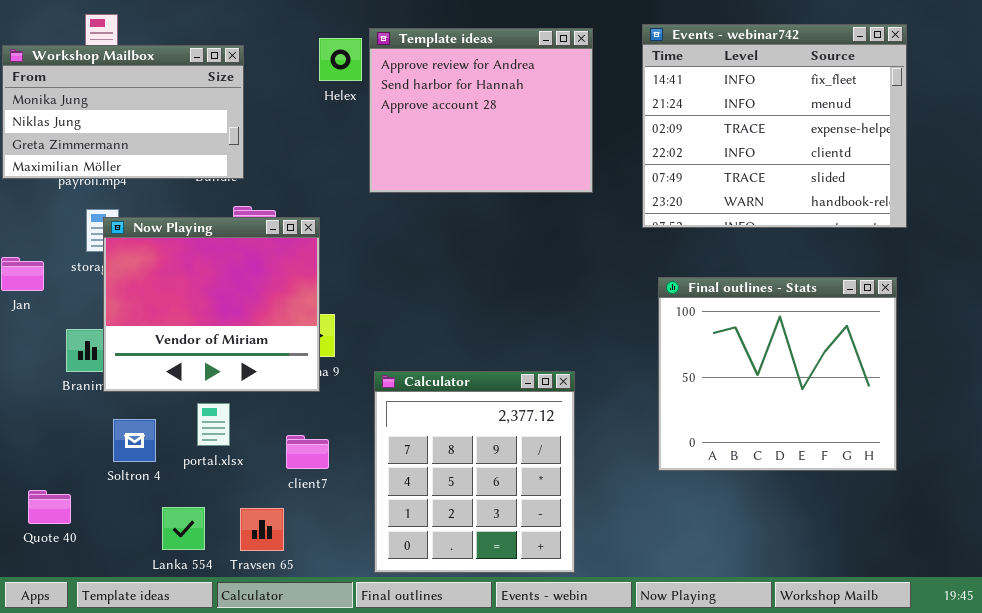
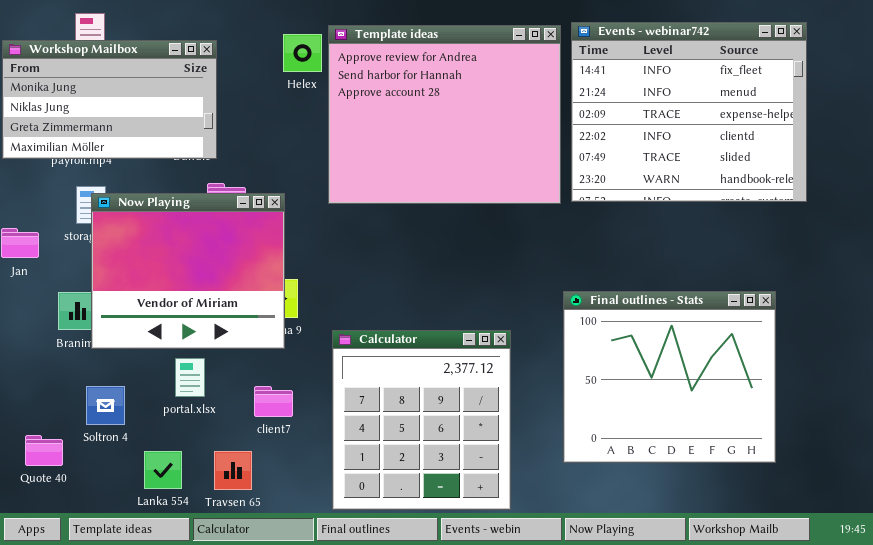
Template ideas: [369,28,593,193] -> [328,25,561,204], resized
Final outlines - Stats: [658,277,897,471] -> [563,291,776,463], moved
Soltron 4: [113,419,156,462] -> [86,386,125,425], moved

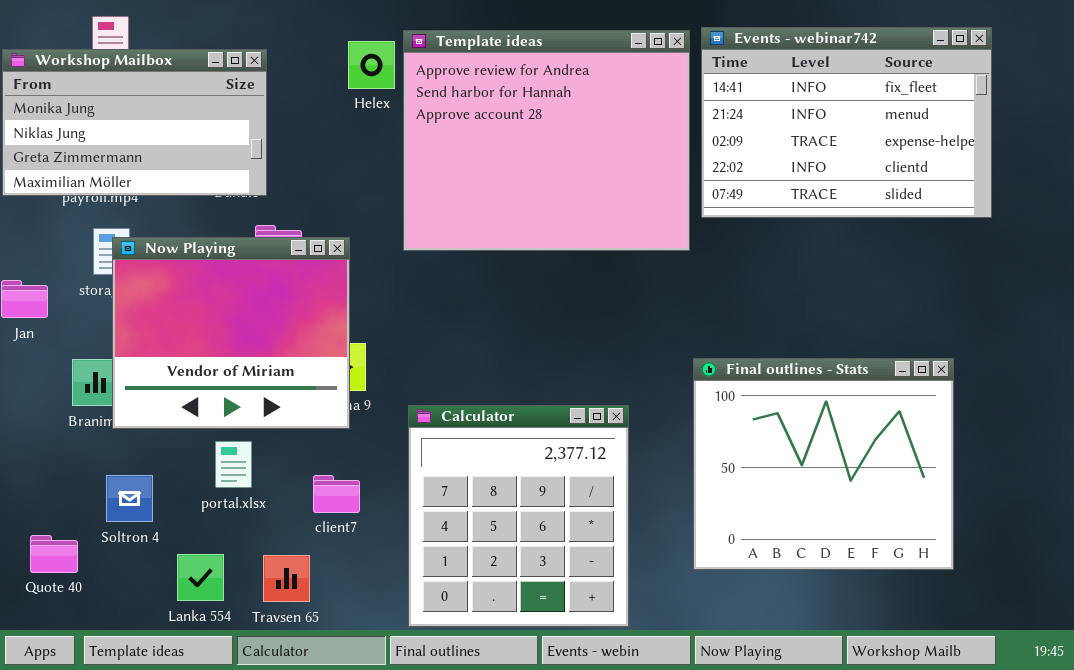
Events - webinar742: [571,22,807,202] -> [701,27,992,218], resized

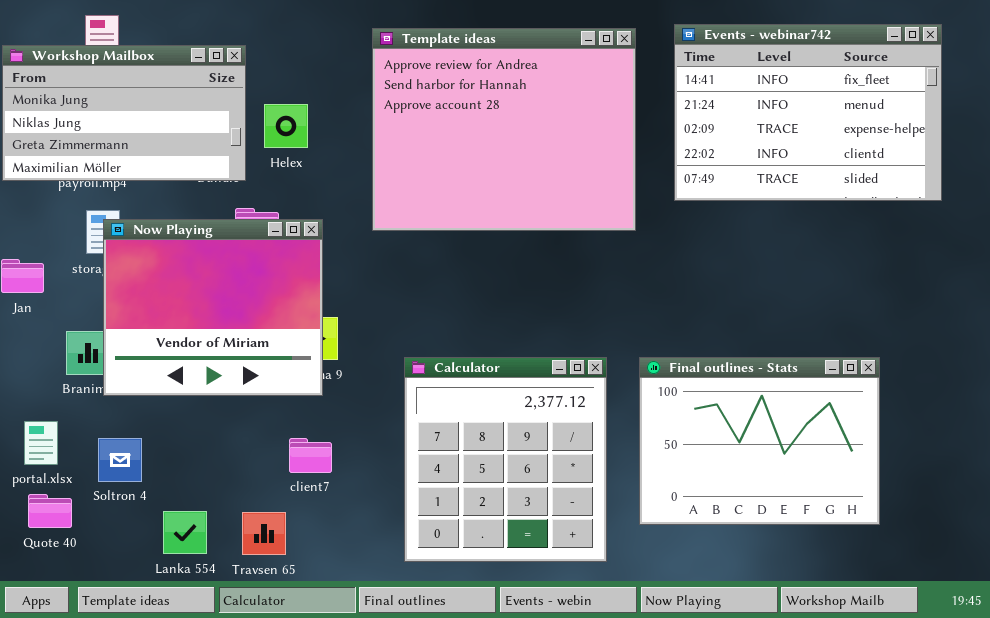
Events - webinar742: [701,27,992,218] -> [674,24,942,201], moved
Helex: [348,41,395,89] -> [264,104,308,148], moved
Final outlines - Stats: [693,358,954,570] -> [639,357,880,525], resized
Calculator: [408,405,629,627] -> [404,357,607,562], moved
portal.xlsx: [215,441,252,488] -> [24,421,58,465], moved

